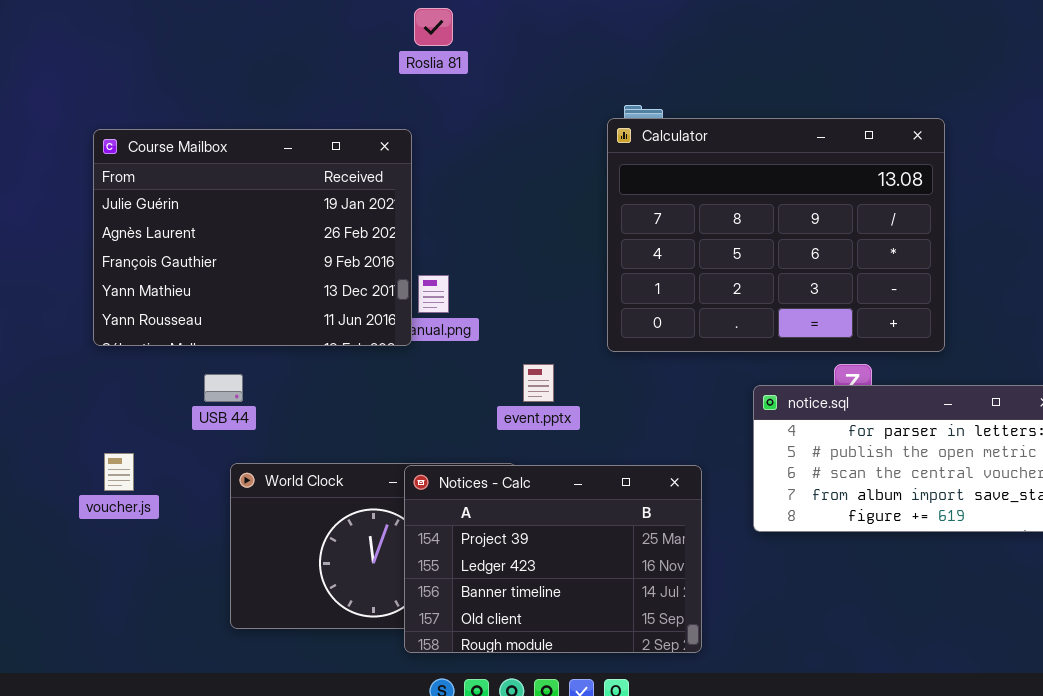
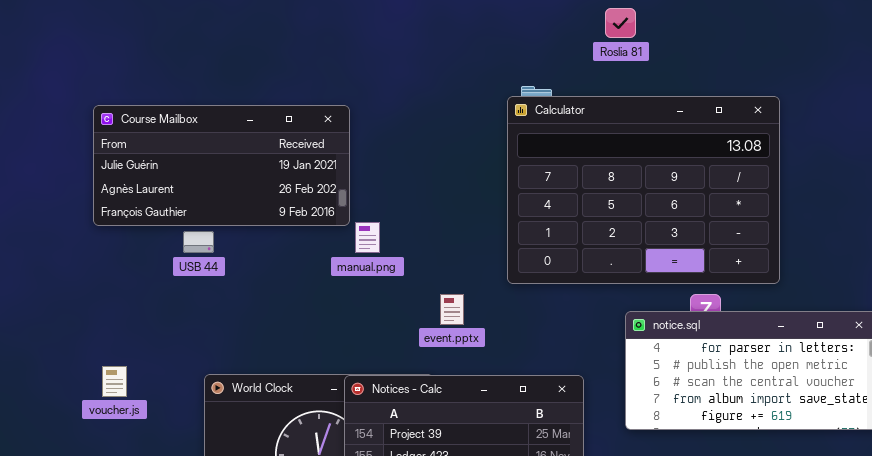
Roslia 81: [414,8,453,46] -> [605,8,636,38], moved
Course Mailbox: [93,129,412,346] -> [93,105,350,226], resized
USB 44: [204,374,243,402] -> [183,231,214,253], moved

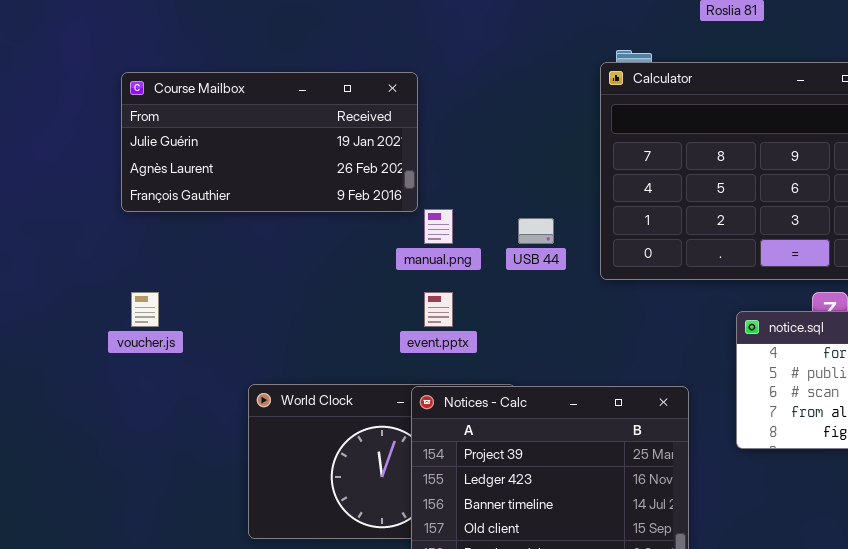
USB 44: [183,231,214,253] -> [518,218,554,244], moved
event.pptx: [440,294,464,325] -> [424,292,453,327], moved
voucher.js: [102,366,127,397] -> [131,292,159,327], moved

